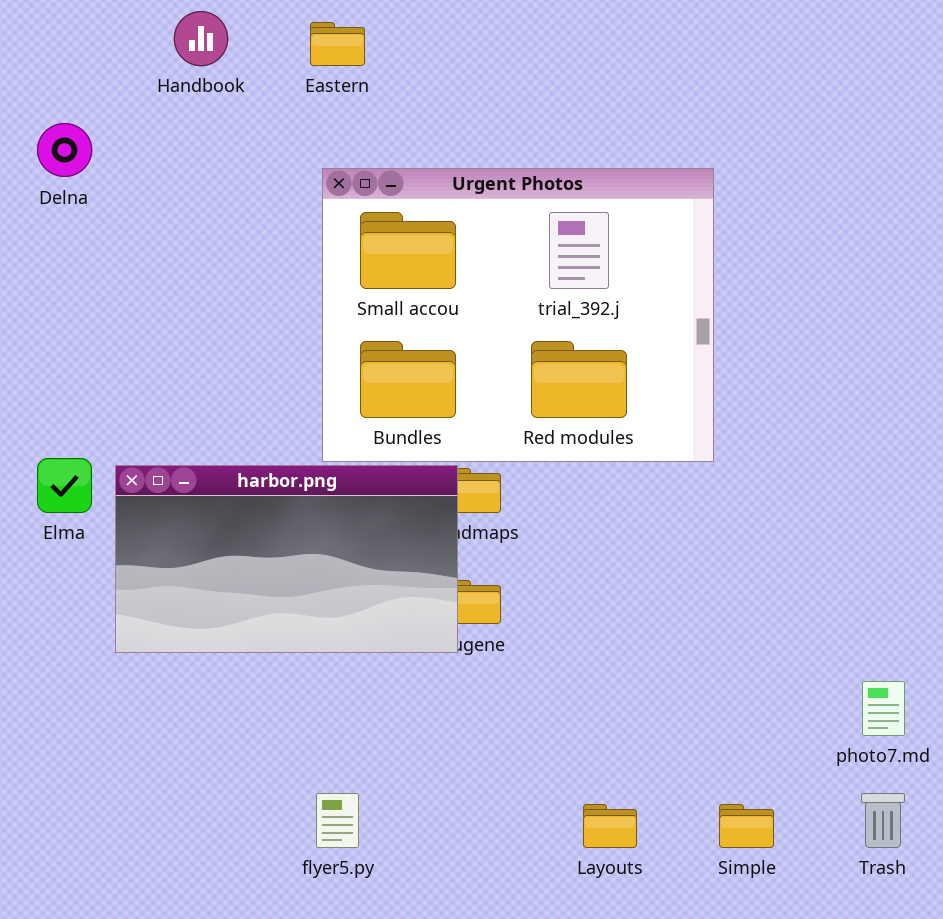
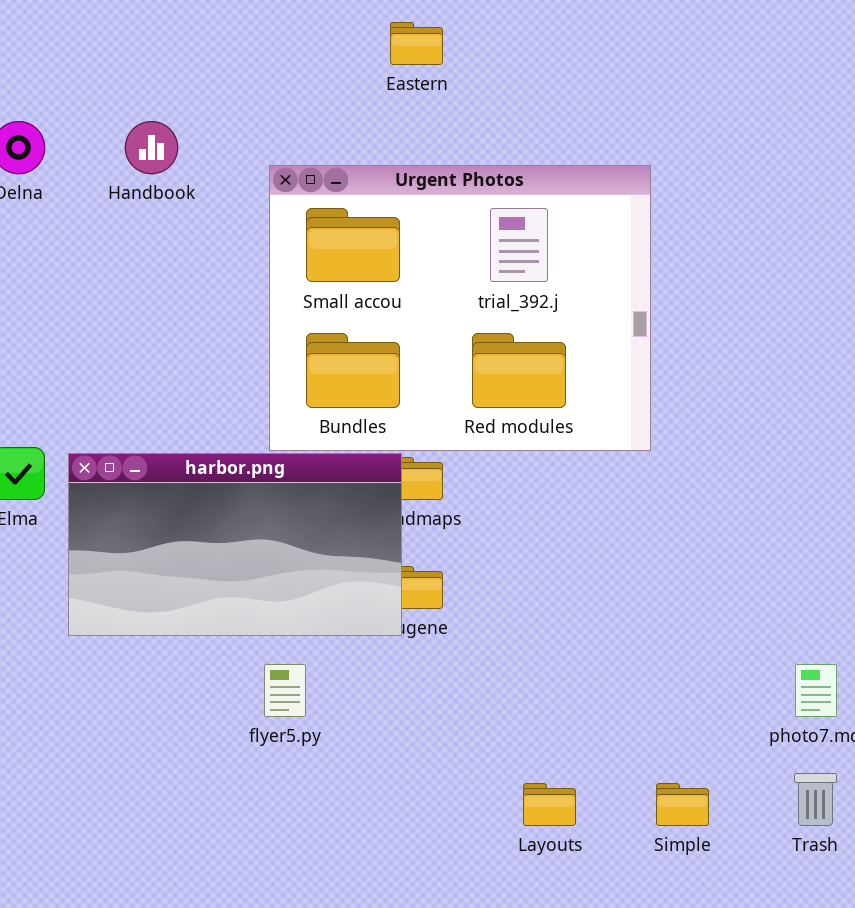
Handbook: [174,11,228,66] -> [125,121,178,174], moved
Eastern: [310,22,365,66] -> [390,22,443,65], moved
flyer5.py: [316,793,359,848] -> [264,664,306,717], moved

